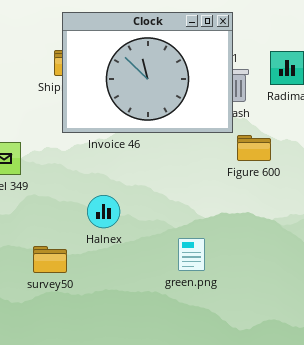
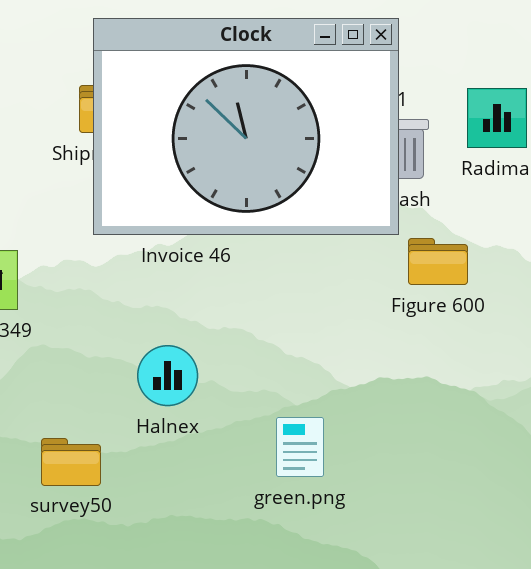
green.png: [178,238,205,271] -> [276,417,324,477], moved

